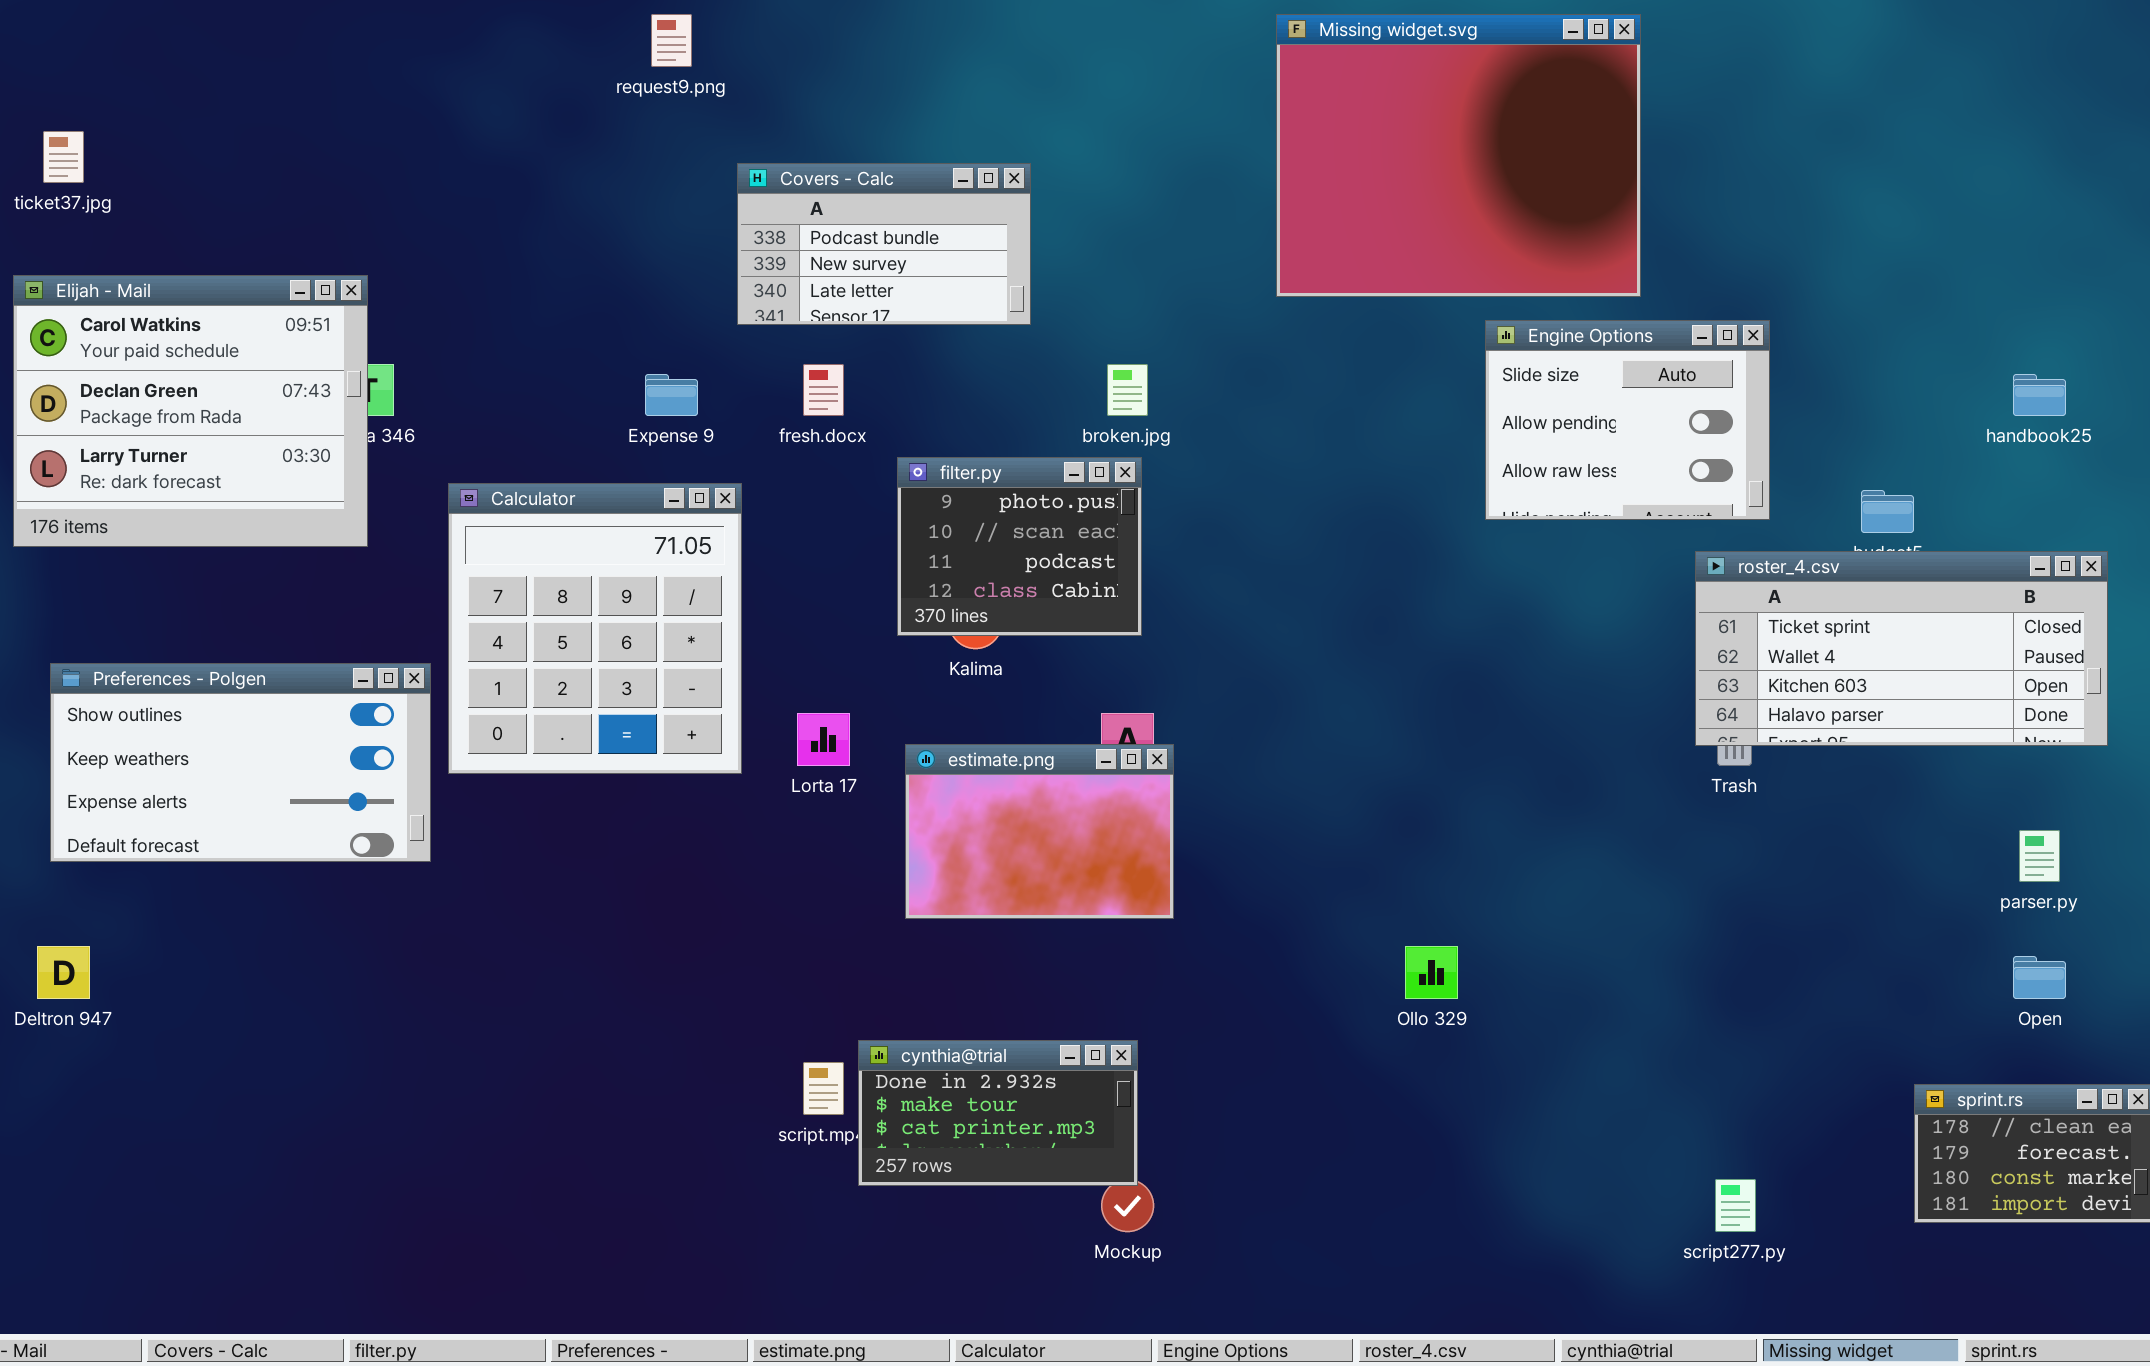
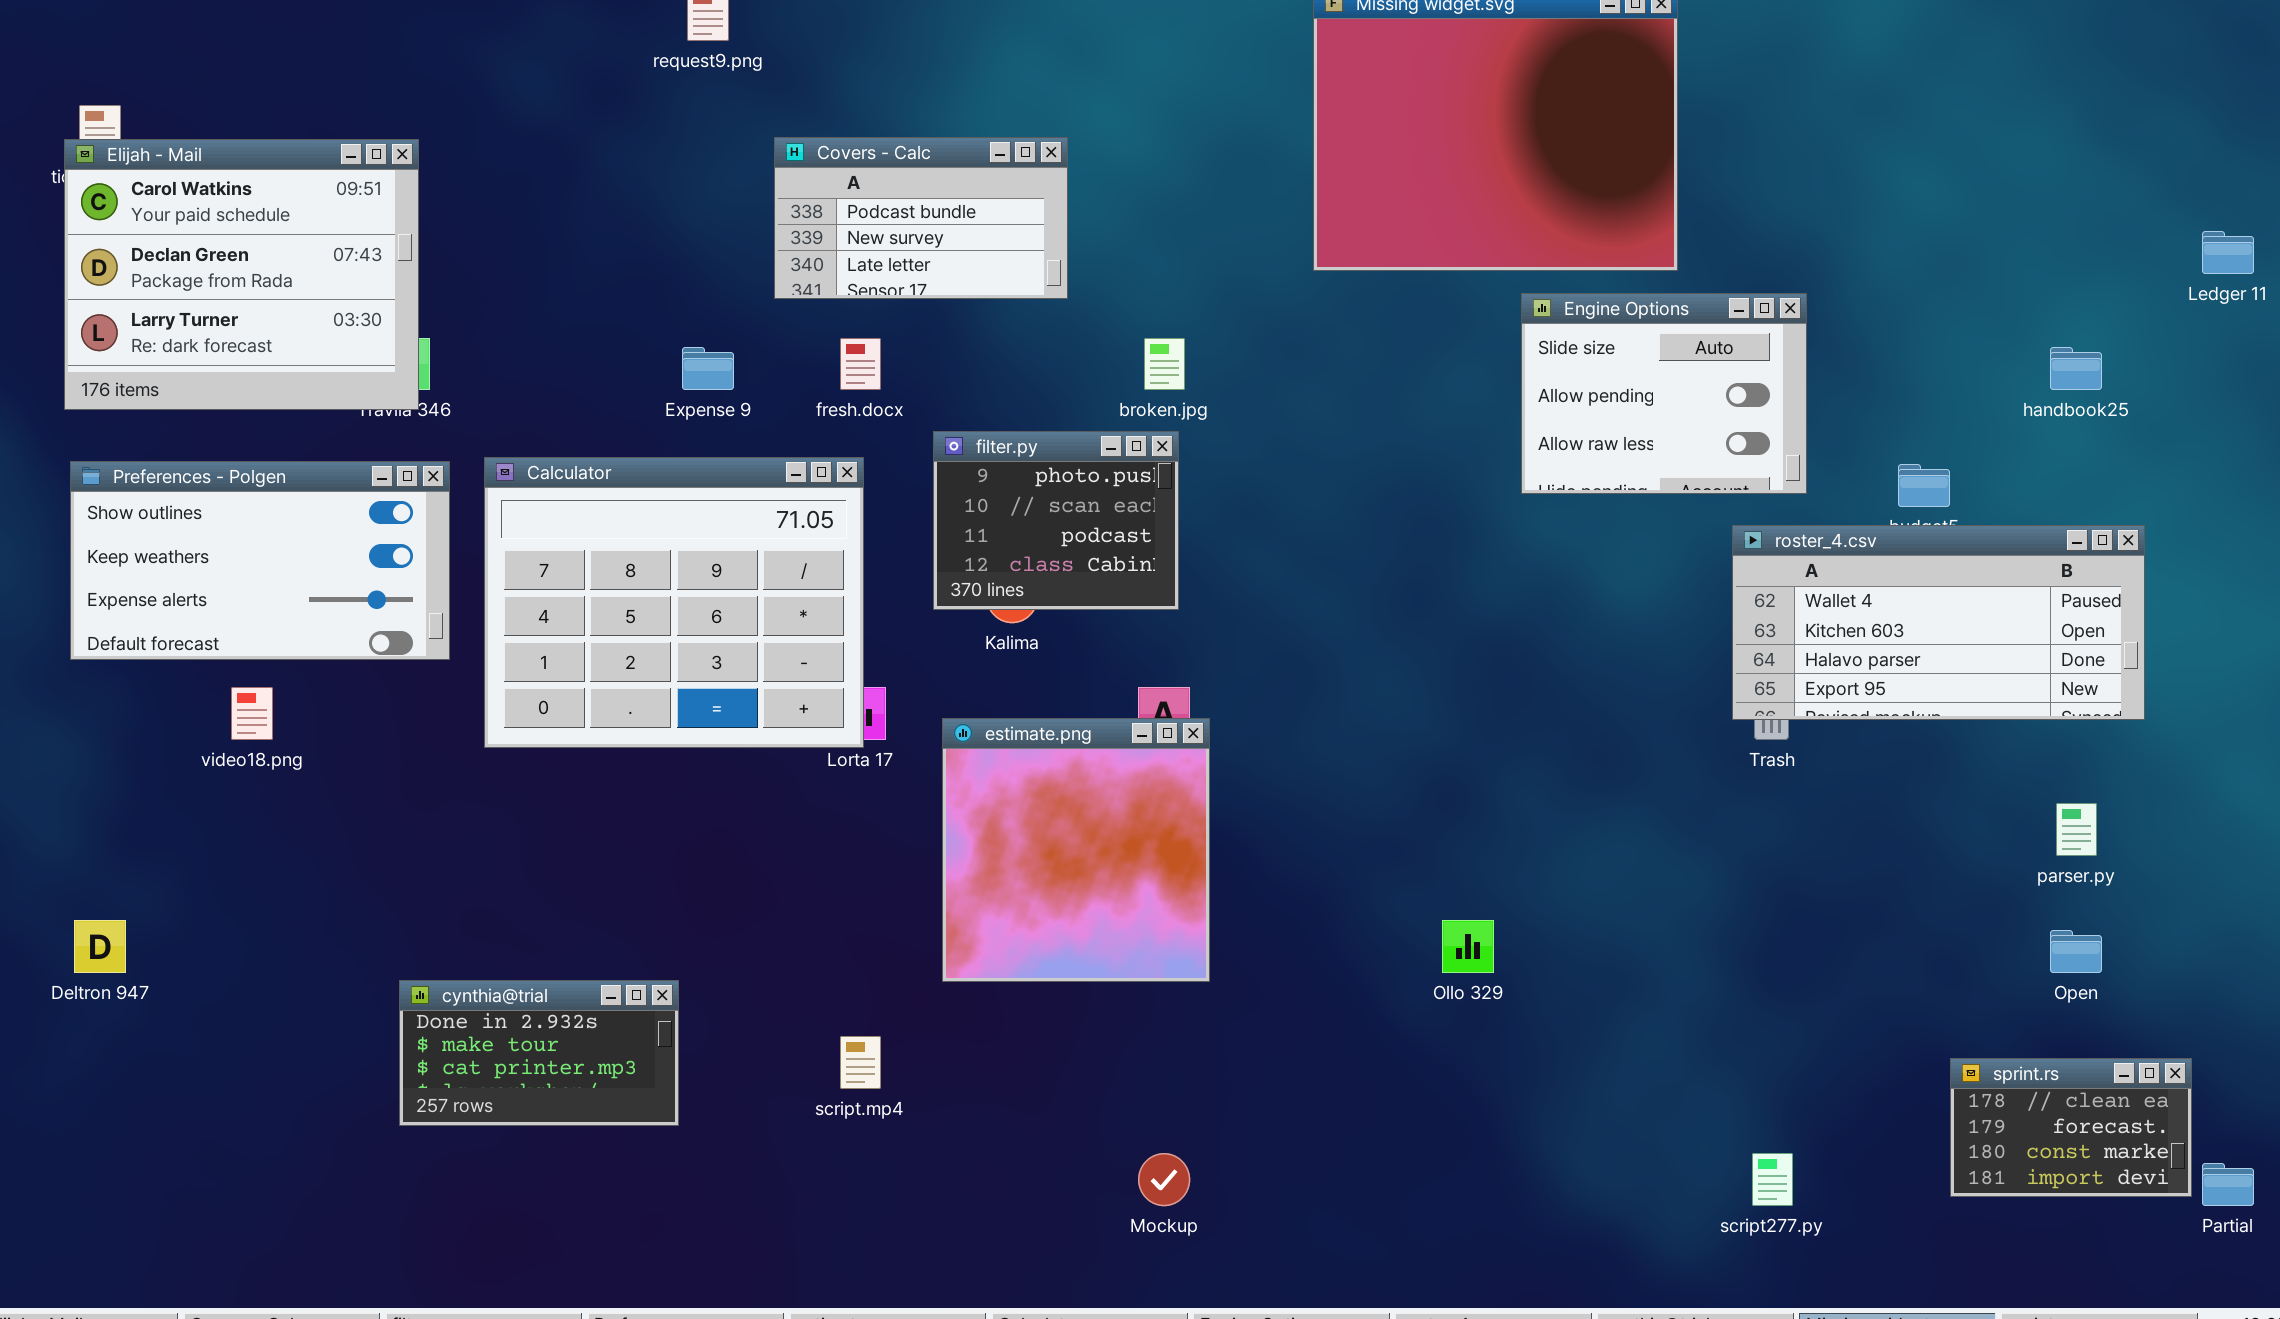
Elijah - Mail: [13,275,368,547] -> [64,139,419,410], moved
Calculator: [448,483,742,774] -> [484,457,864,748], resized
roster_4.csv: [1695,551,2108,746] -> [1732,525,2145,720], scrolled down 1 row
Preferences - Polgen: [50,663,431,862] -> [70,461,450,660], moved
estimate.png: [905,744,1174,919] -> [942,718,1210,982], resized
cynthia@trial: [858,1040,1138,1186] -> [399,980,679,1126], moved

